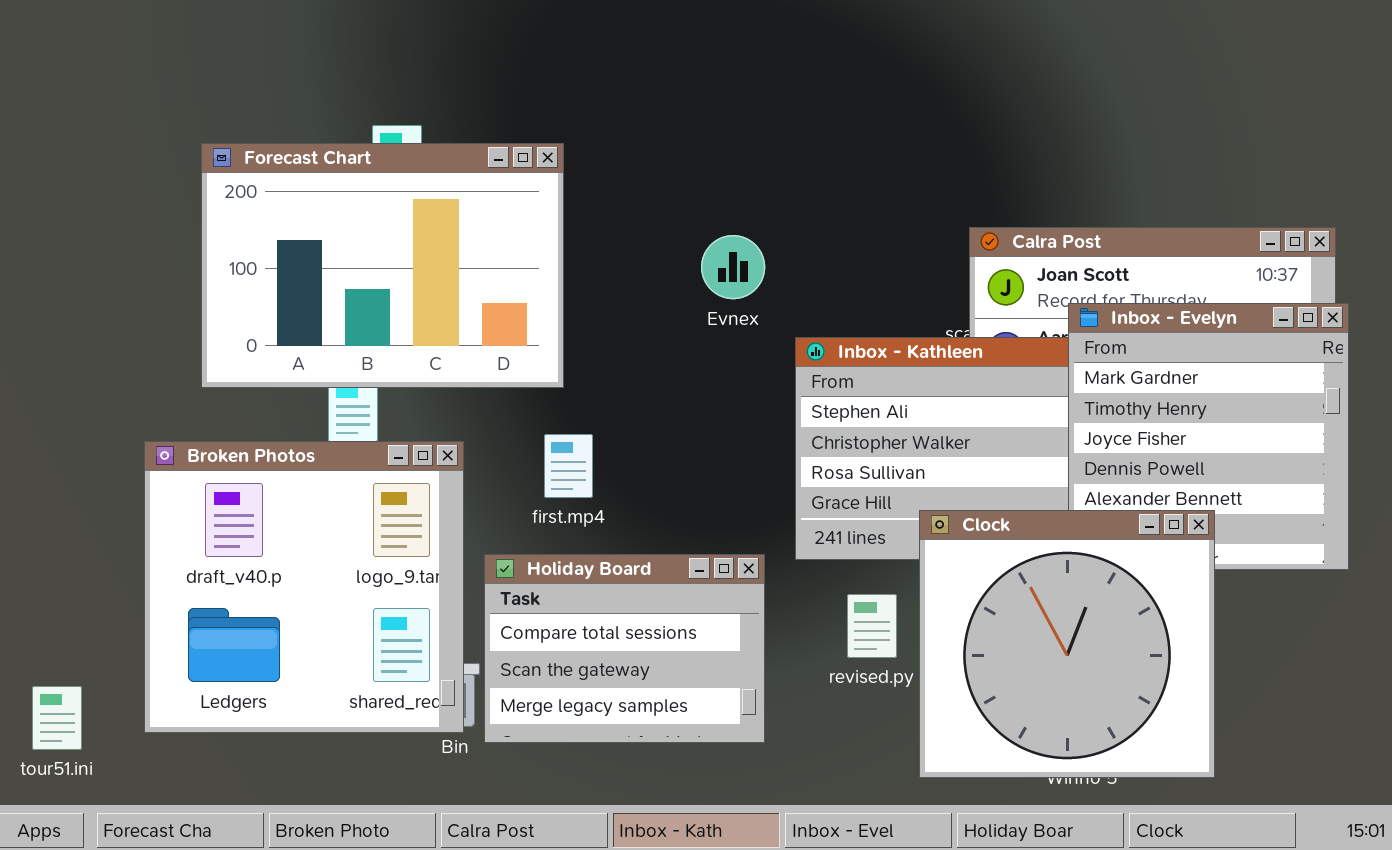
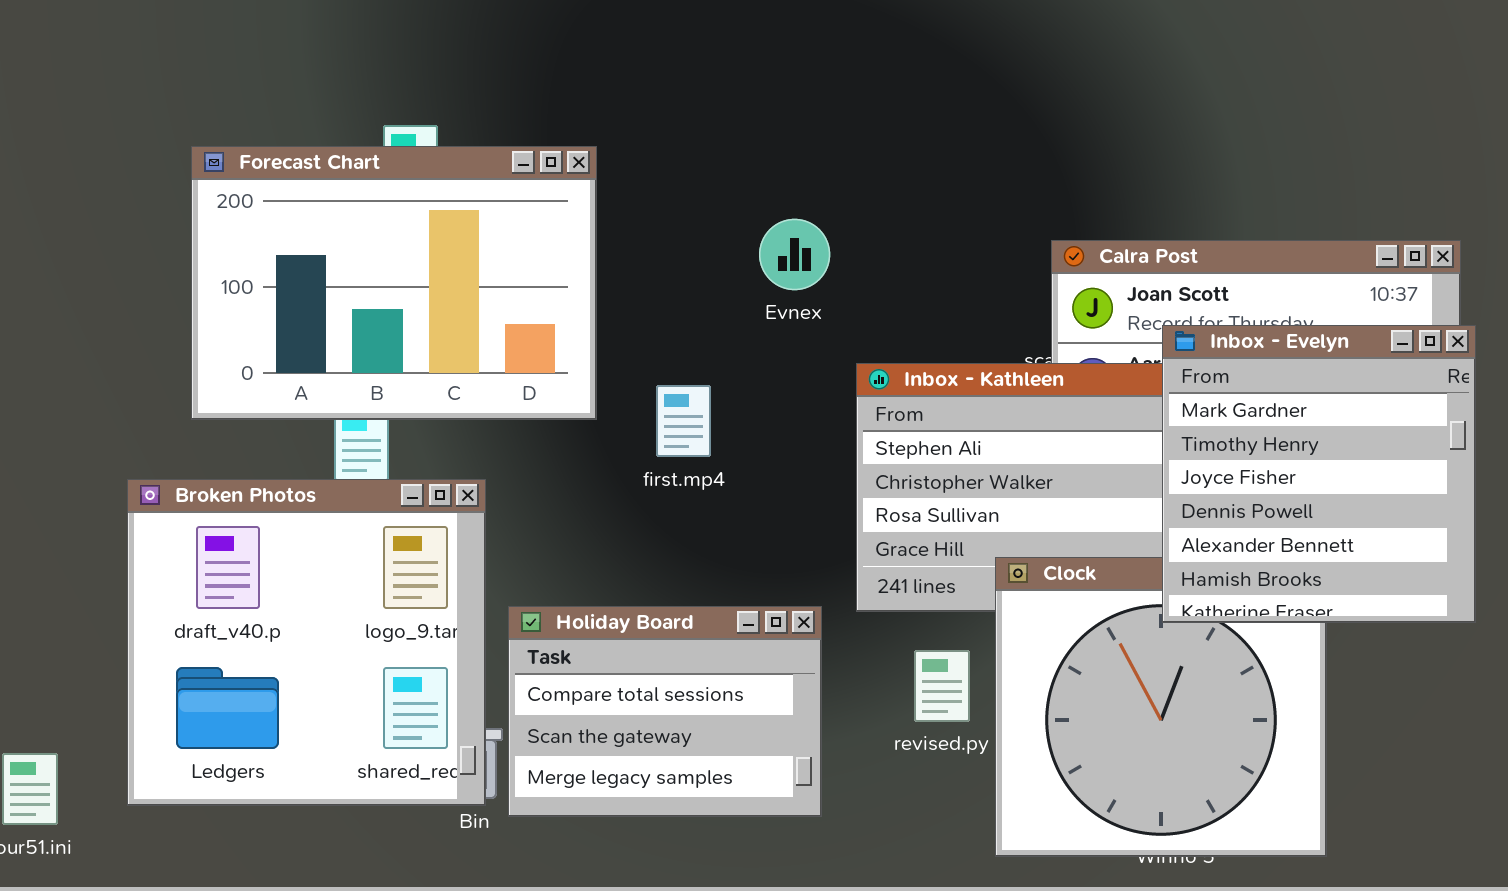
Evnex: [701,235,765,299] -> [759,219,830,290], moved
Inbox - Evelyn: [1068,303,1349,570] -> [1162,325,1476,623], raised
first.mp4: [544,434,593,498] -> [656,385,711,457], moved

